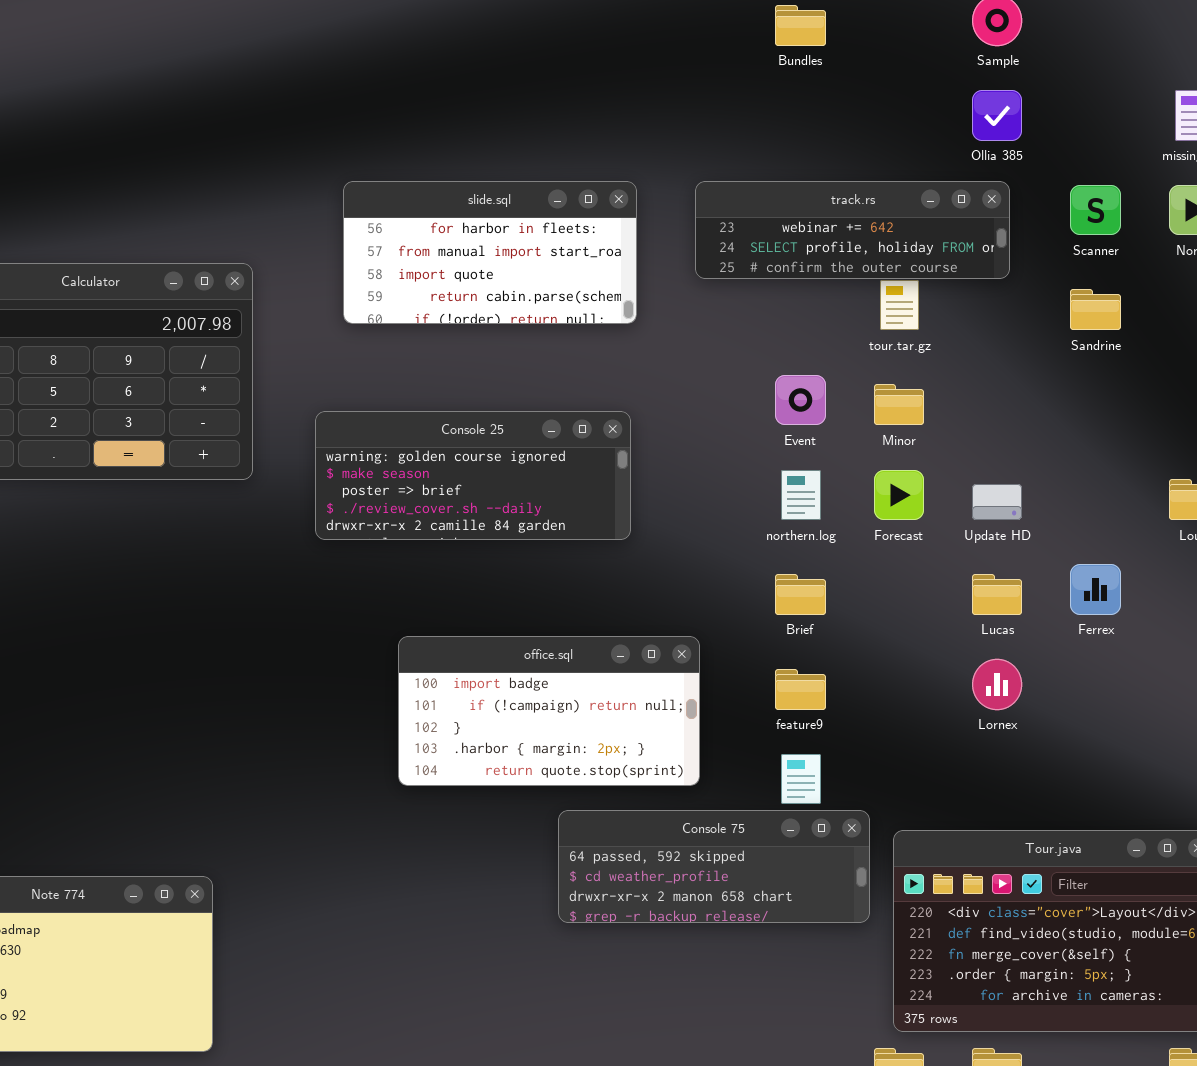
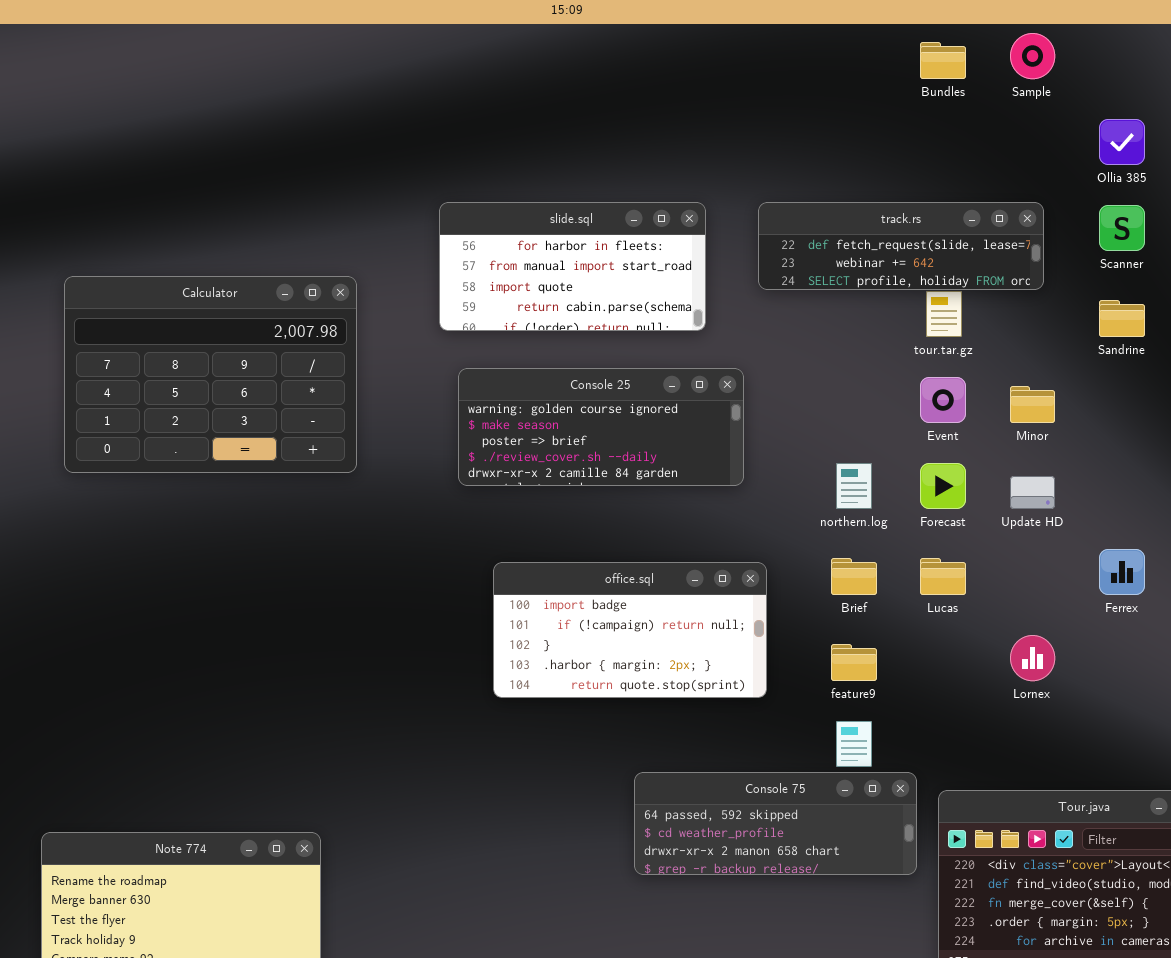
Bundles: [775,5,826,46] -> [920,42,966,79], moved
Ollia 385: [972,90,1022,141] -> [1099,119,1145,165], moved
track.rs: [695,181,1010,279] -> [758,202,1044,290], scrolled up 1 row
Event: [775,375,826,425] -> [920,377,966,423], moved
Minor: [874,384,924,425] -> [1010,386,1055,423], moved
Console 25: [315,411,631,540] -> [458,368,744,486], moved
Lucas: [972,574,1022,615] -> [920,558,966,595], moved
office.sql: [398,636,700,786] -> [493,562,767,698], moved

